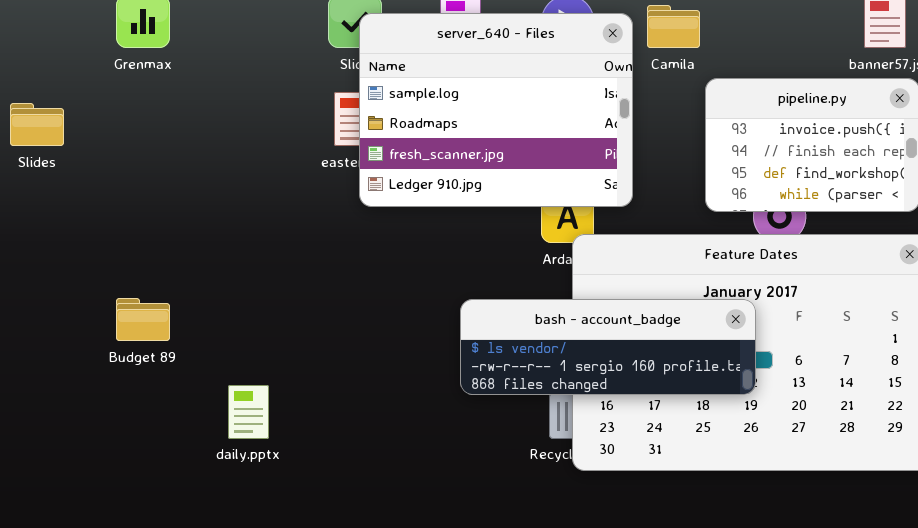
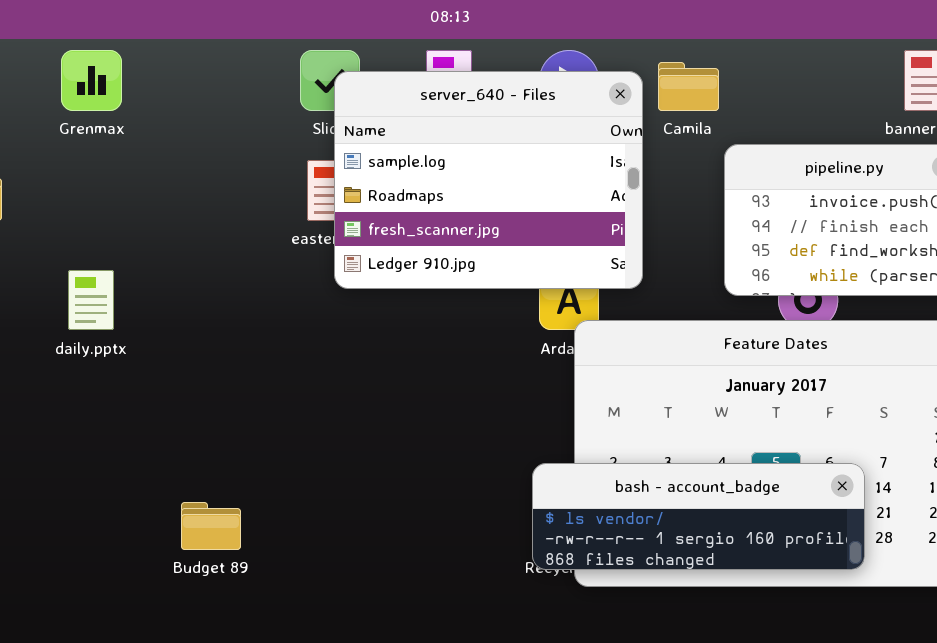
Budget 89: [116,298,170,341] -> [181,502,241,550], moved
bash - account_badge: [460,299,756,395] -> [532,463,865,570], moved
daily.pptx: [228,385,269,439] -> [68,270,114,330], moved

